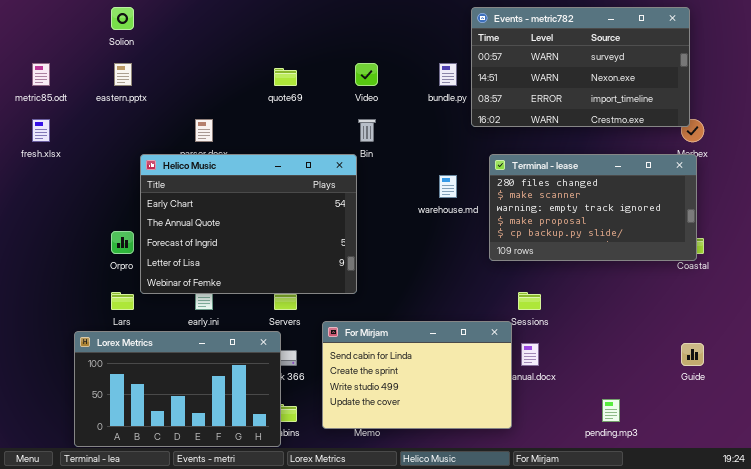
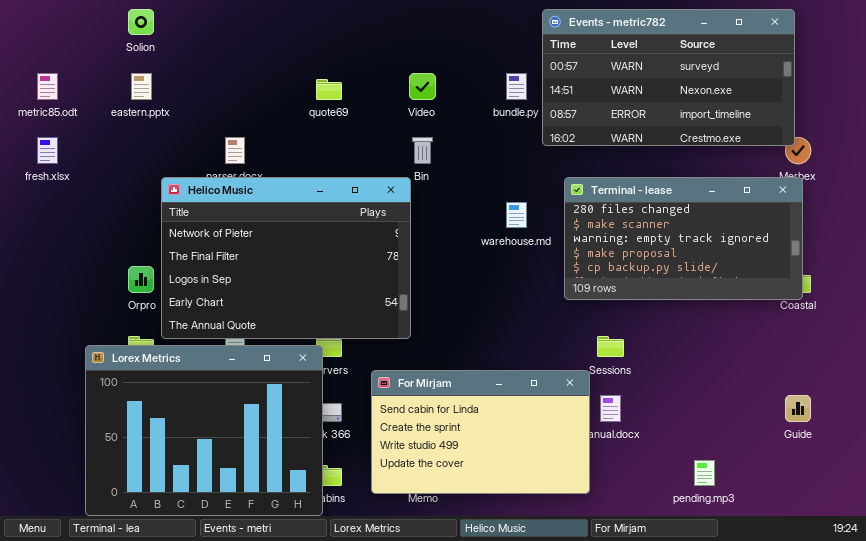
Helico Music: [140,154,357,294] -> [161,177,411,339], scrolled up 3 rows
Lorex Metrics: [74,331,281,447] -> [85,345,323,516], resized

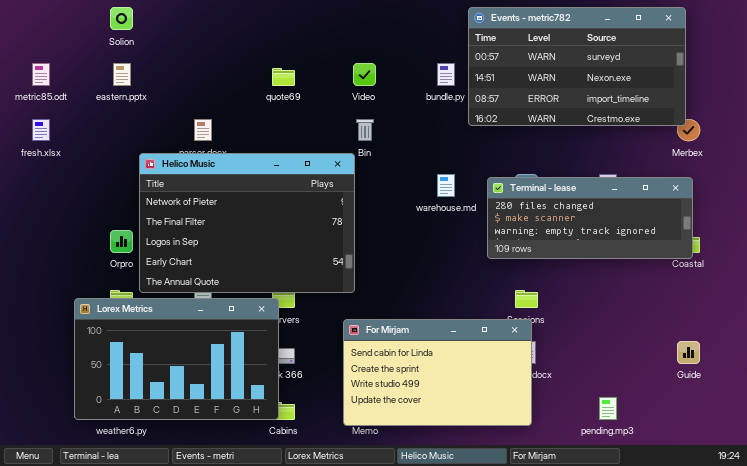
Terminal - lease: [564,177,803,300] -> [487,177,693,259], resized
Lorex Metrics: [85,345,323,516] -> [74,298,279,420], resized
For Mirjam: [371,370,590,494] -> [343,319,532,426], moved

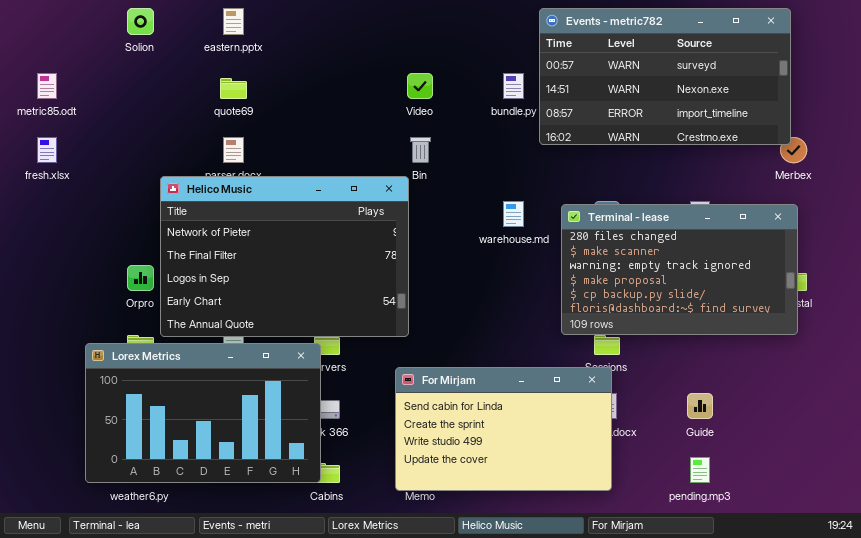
eastern.pptx: [113,63,131,86] -> [223,8,244,35], moved
quote69: [272,68,295,86] -> [220,78,247,99], moved
Terminal - lease: [487,177,693,259] -> [561,204,798,335], resized
Guide: [677,341,700,364] -> [687,393,713,419], moved

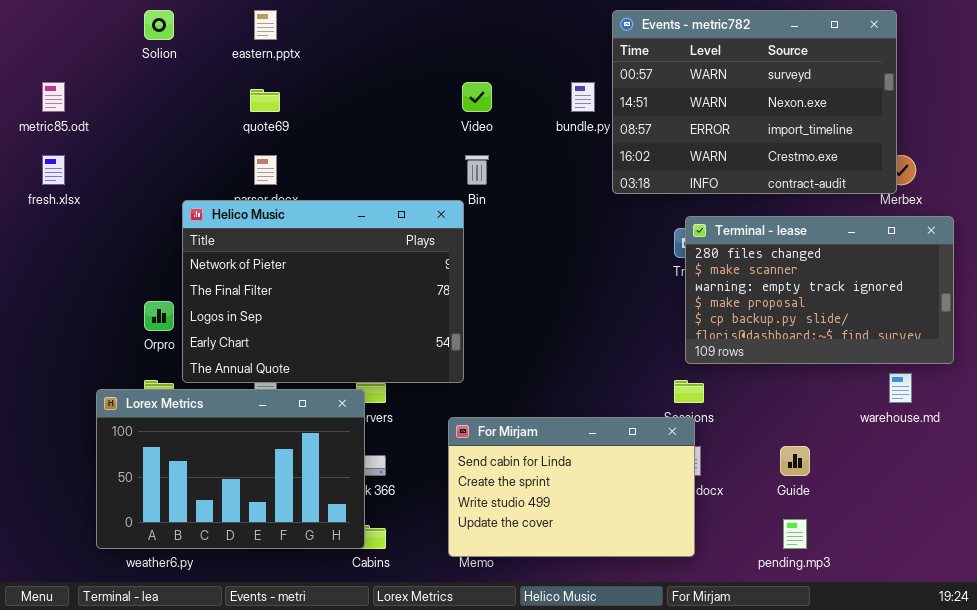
Events - metric782: [539,8,791,145] -> [612,10,897,194], resized
warehouse.md: [503,201,524,227] -> [889,373,912,403], moved
Terminal - lease: [561,204,798,335] -> [685,216,954,364], moved

